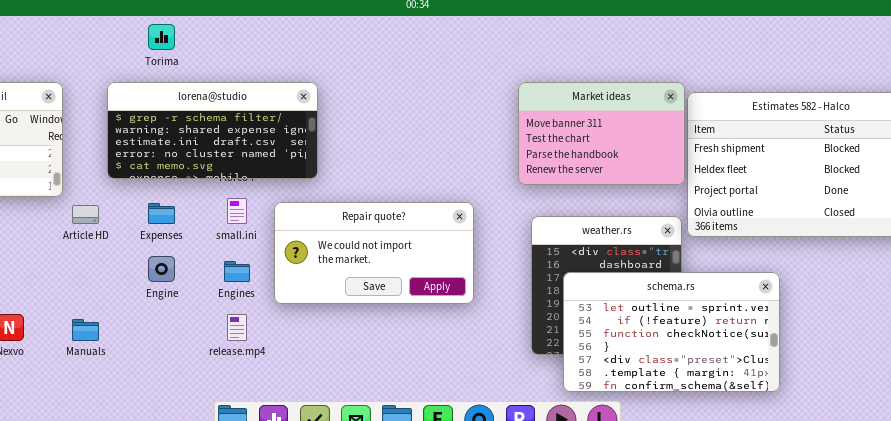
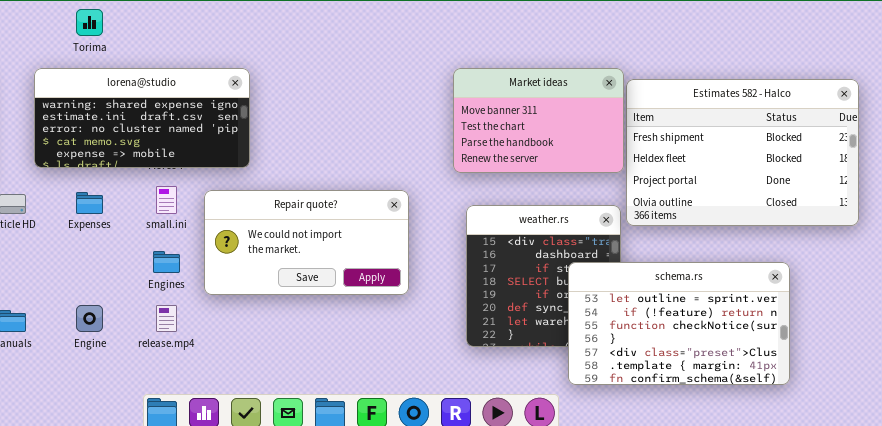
lorena@studio: [107,82,318,179] -> [34,68,250,168], scrolled down 1 row
Engine: [148,256,175,282] -> [76,305,103,332], moved
schema.rs: [563,272,780,392] -> [568,262,790,385], moved

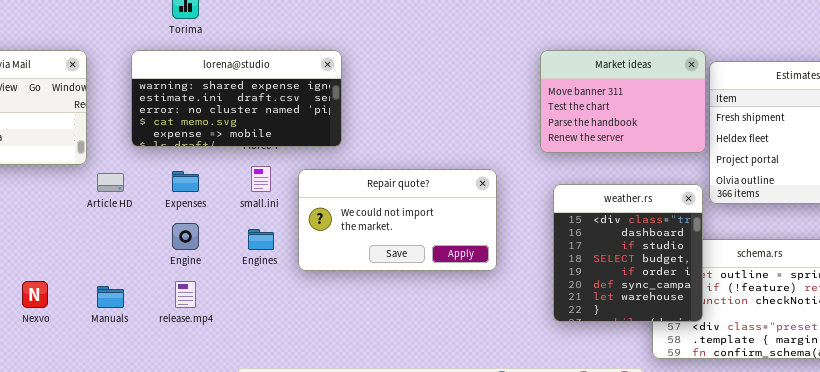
weather.rs: [466,205,621,347] -> [553,184,703,322], raised
Engine: [76,305,103,332] -> [172,223,199,250], moved
release.mp4: [156,305,177,332] -> [175,281,196,308], moved

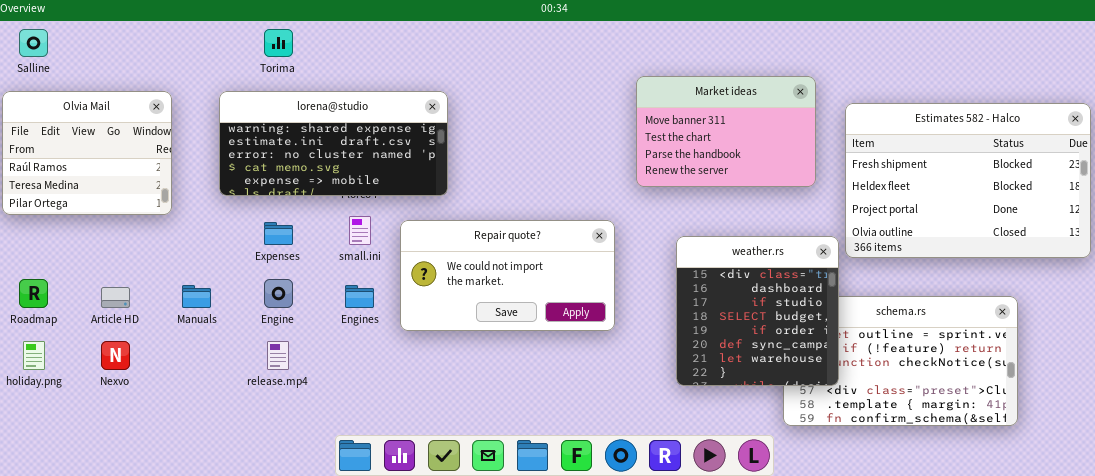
Market ideas: [540,50,706,153] -> [636,76,816,187], moved
Article HD: [97,173,124,192] -> [101,287,130,308], moved
Manuals: [97,286,124,308] -> [182,285,211,308], moved

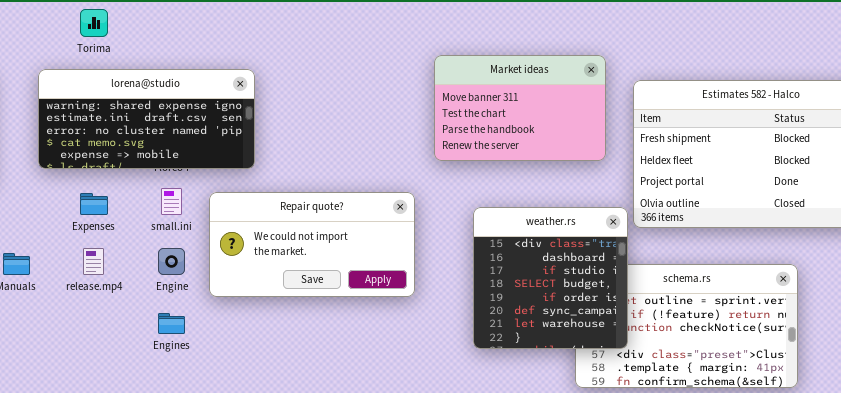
Engine: [264,279,293,308] -> [158,248,185,275], moved
Engines: [345,285,374,308] -> [158,313,185,334], moved
release.mp4: [267,341,289,370] -> [83,248,104,275], moved

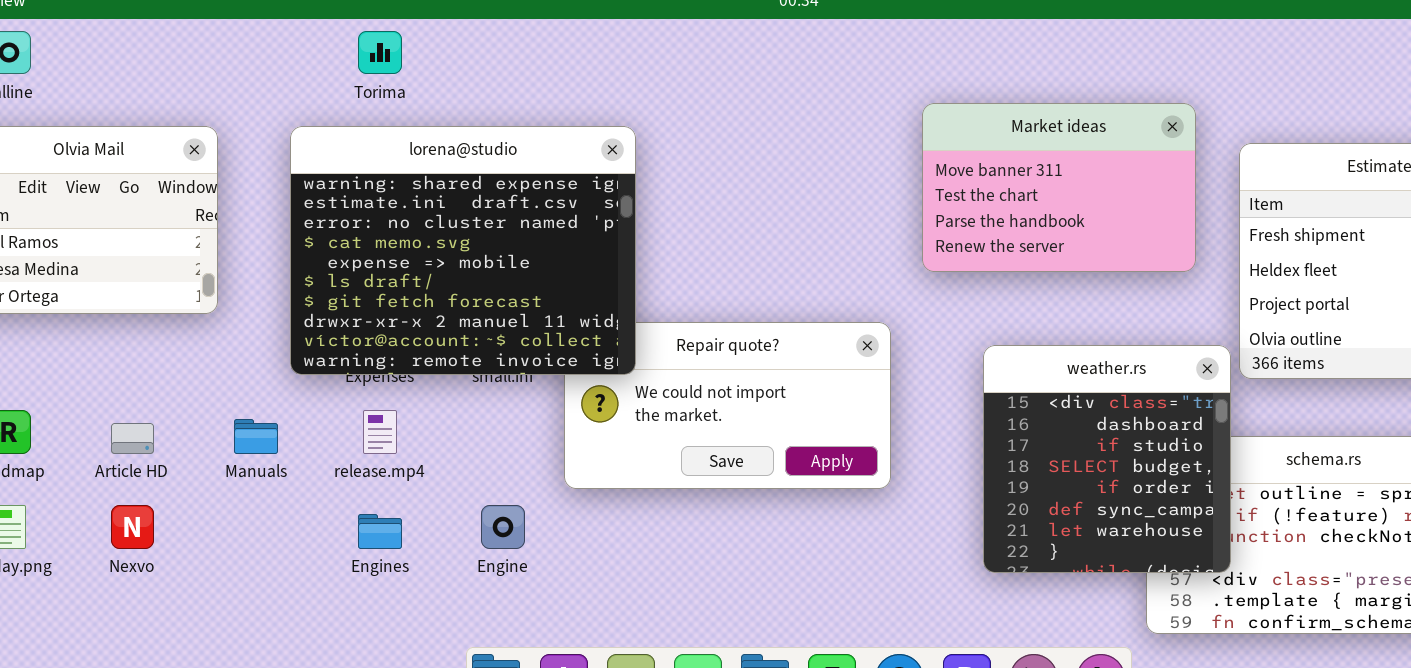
lorena@studio: [38,69,255,169] -> [290,126,636,375], resized
Engine: [158,248,185,275] -> [481,505,525,549], moved
Engines: [158,313,185,334] -> [358,514,402,549], moved

